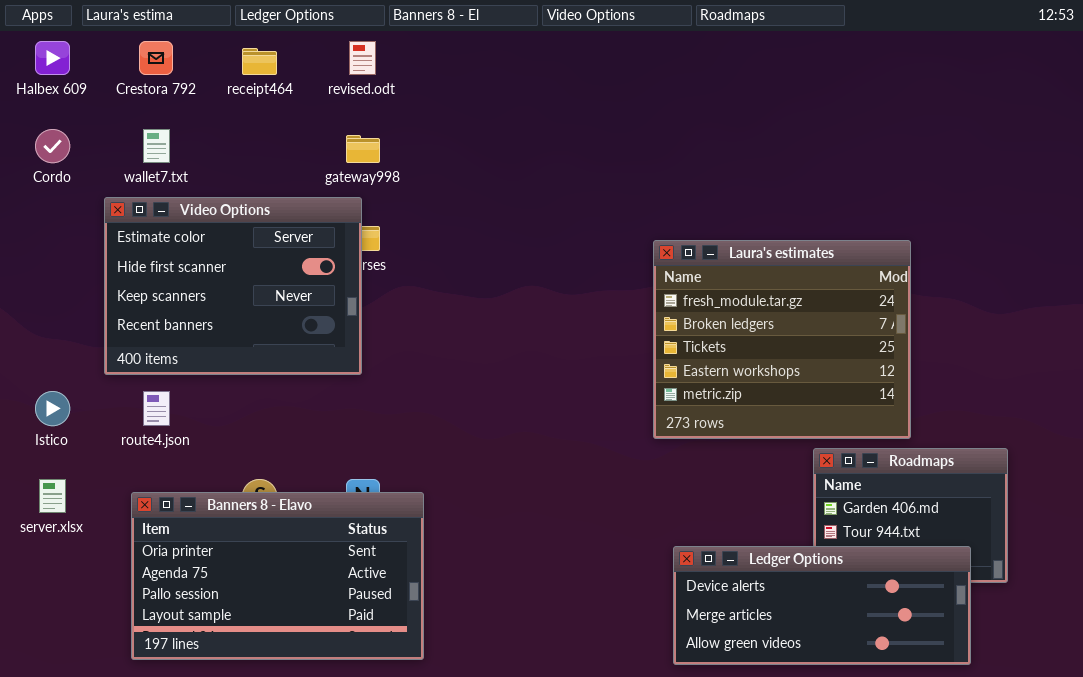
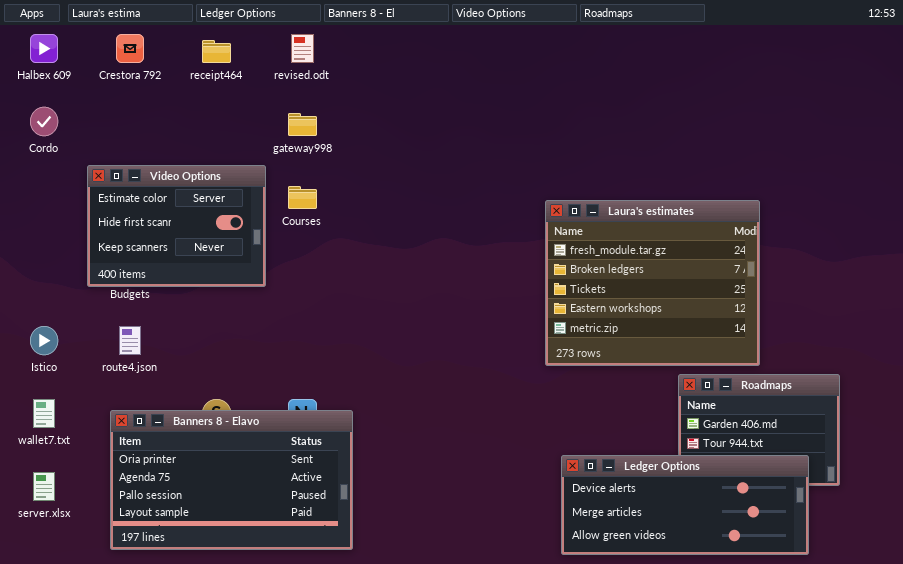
wallet7.txt: [143,129,170,163] -> [33,399,55,428], moved
Video Options: [104,197,362,375] -> [87,165,266,287], resized
server.xlsx: [39,479,66,513] -> [33,472,55,501], moved

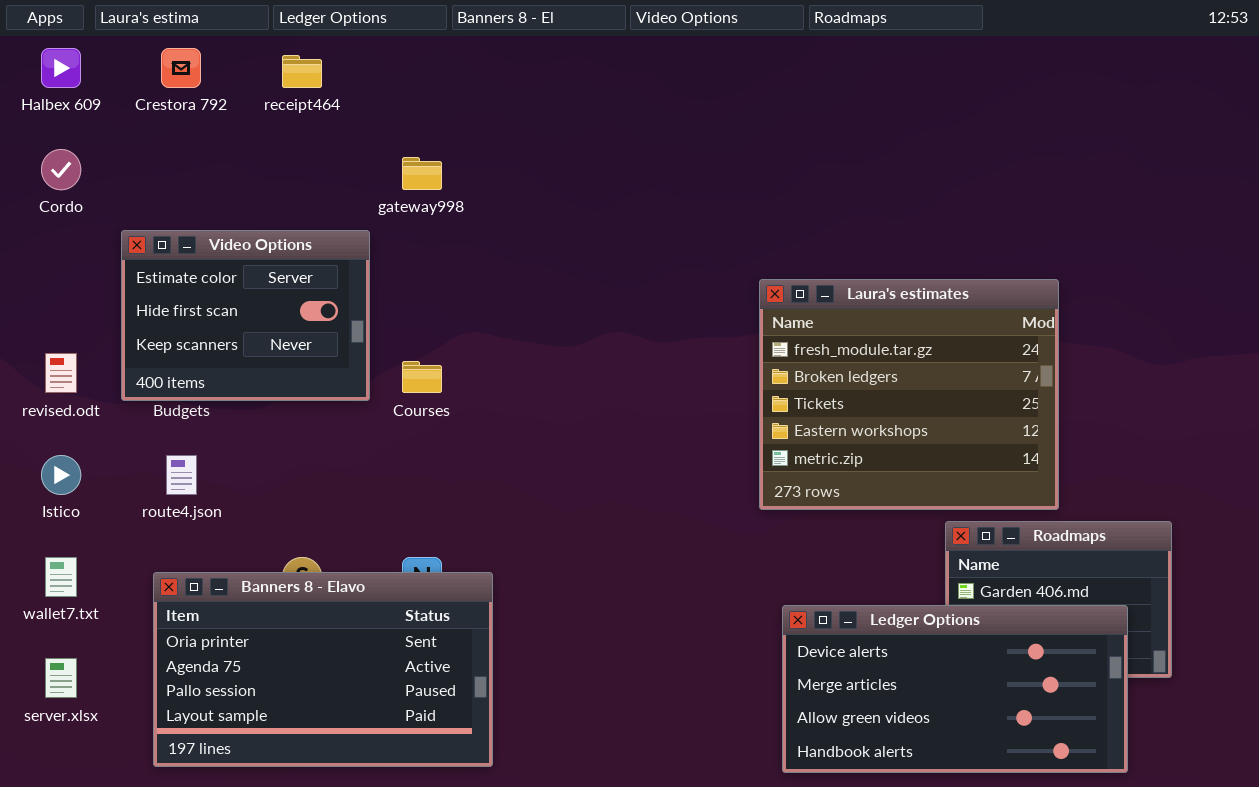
revised.odt: [291,34,314,63] -> [45,353,77,393], moved
Courses: [288,186,317,209] -> [402,361,442,393], moved
Ledger Options: [561,455,809,555] -> [782,605,1128,773], resized

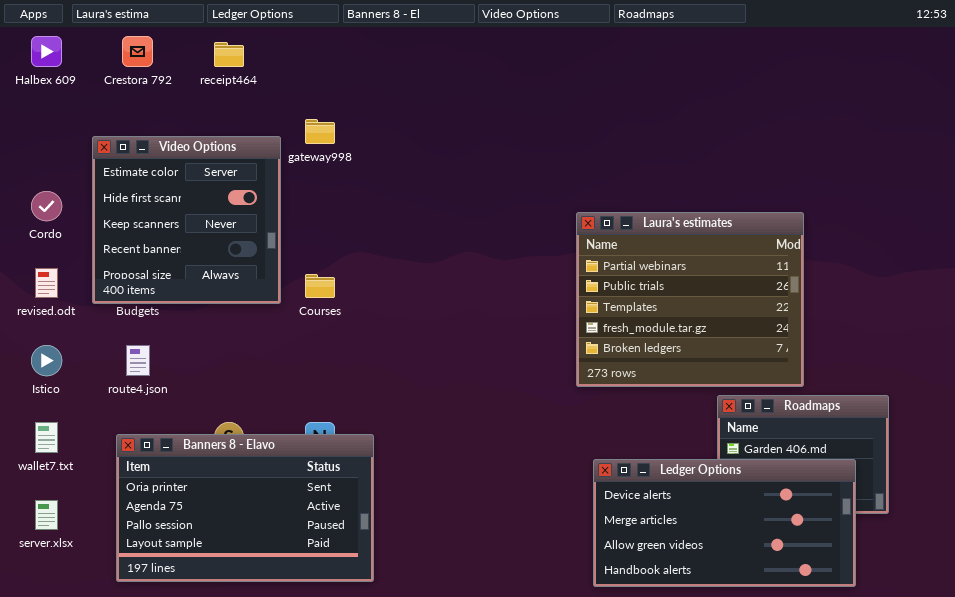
Cordo: [41,149,81,190] -> [31,191,62,221], moved
Video Options: [121,230,370,401] -> [92,136,281,304], resized
Laura's estimates: [759,279,1059,510] -> [576,212,804,387], scrolled up 3 rows

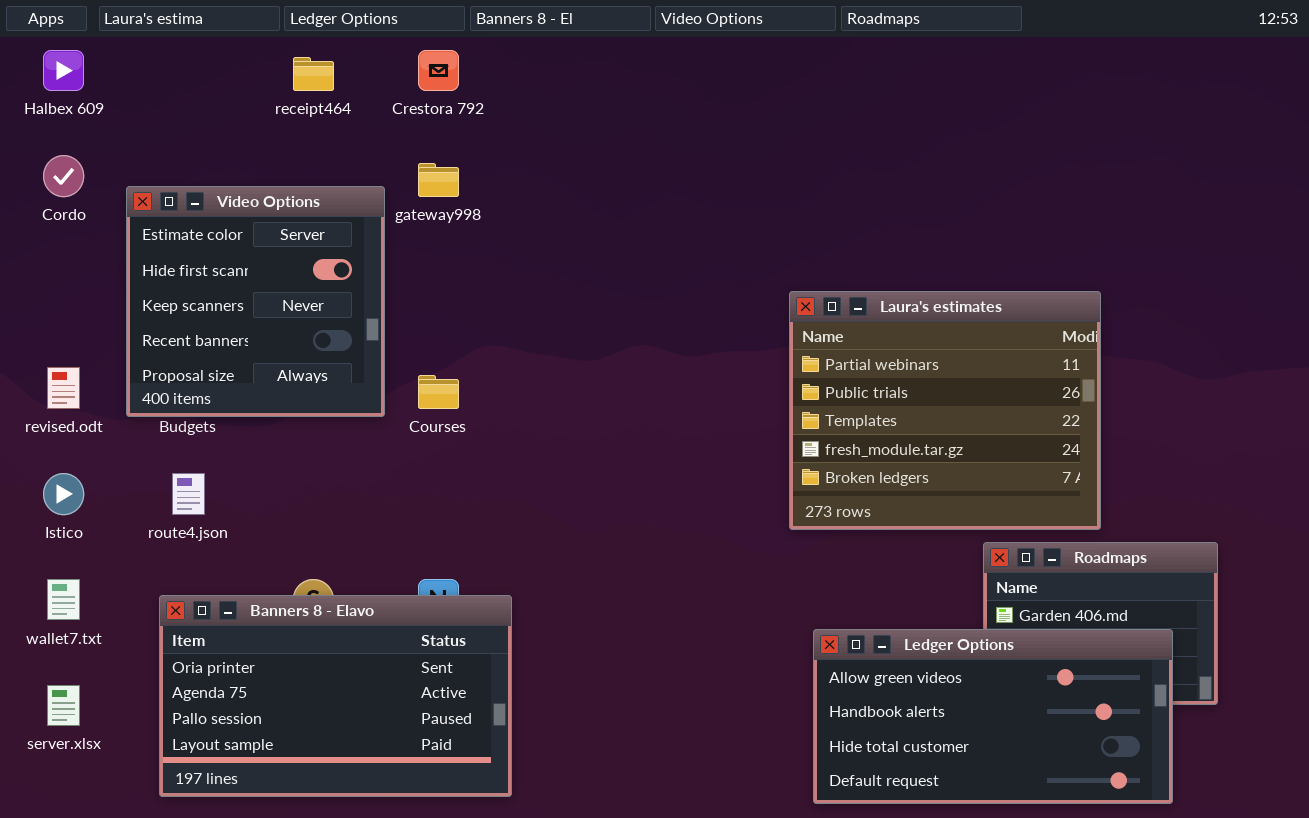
Crestora 792: [122,36,153,67] -> [418,50,459,91], moved
Cordo: [31,191,62,221] -> [43,155,84,197], moved
Ledger Options: [593,459,856,587] -> [813,629,1173,804], scrolled down 2 rows

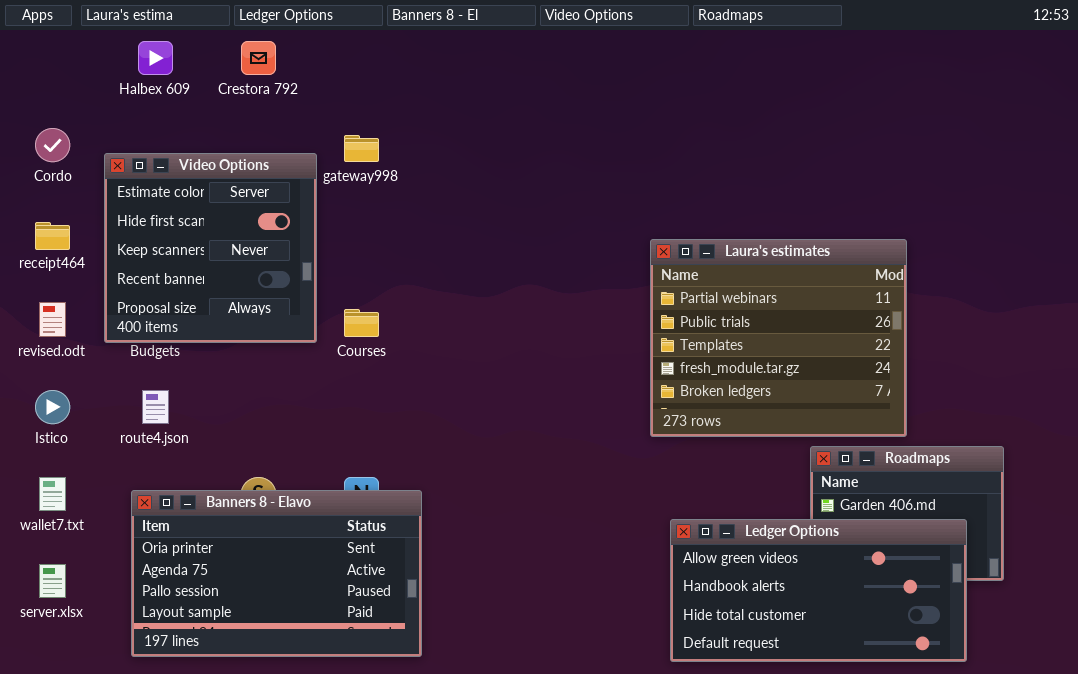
Halbex 609: [43,50,84,91] -> [138,41,173,75], moved
Crestora 792: [418,50,459,91] -> [241,41,276,75], moved
receipt464: [293,57,334,91] -> [35,222,70,250], moved

